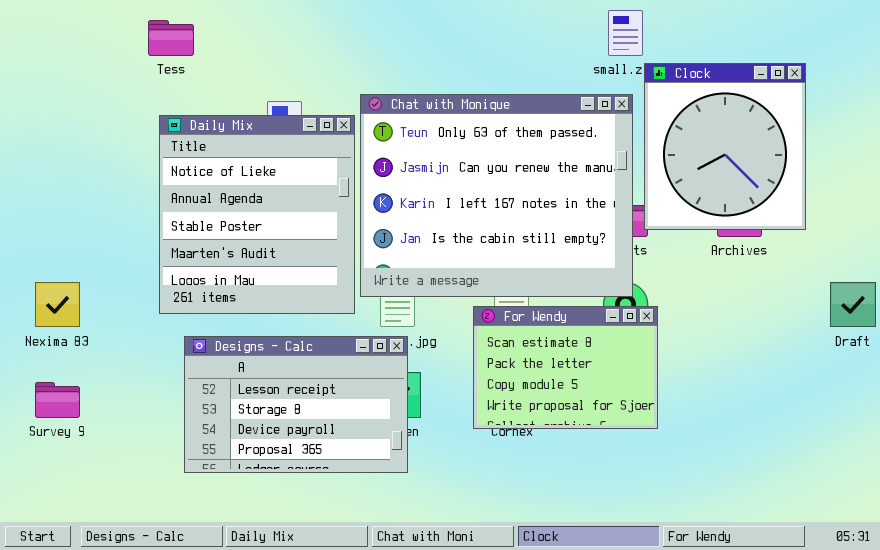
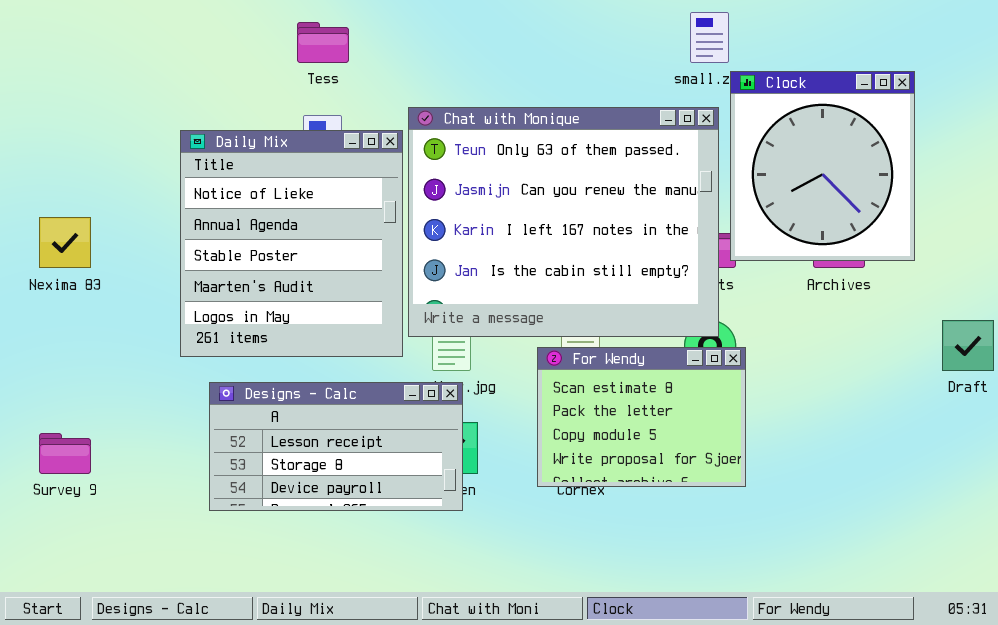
Tess: [148,20,194,56] -> [297,22,349,63], moved
Nexima 83: [35,282,80,327] -> [39,217,91,268], moved
Designs - Calc: [184,336,408,473] -> [209,382,463,511], resized

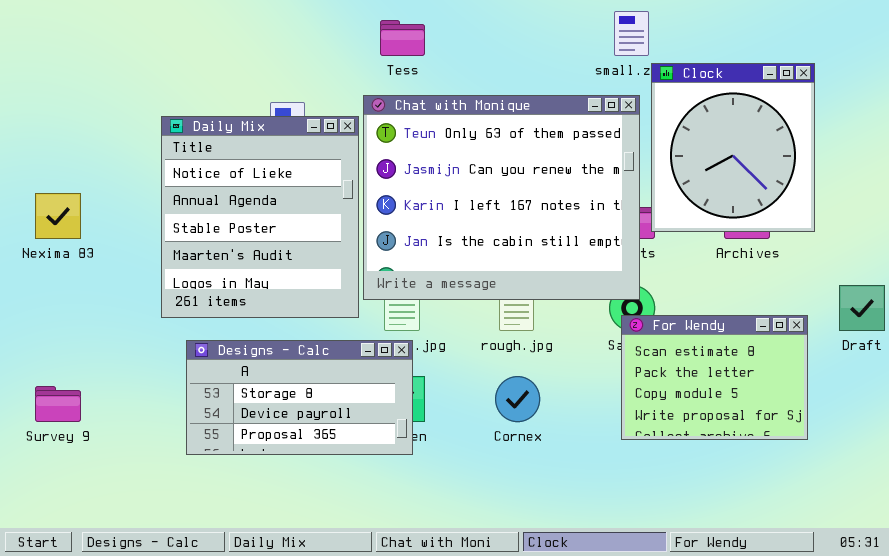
Tess: [297,22,349,63] -> [380,20,425,56], moved
For Wendy: [537,347,746,487] -> [621,315,808,440], moved
Designs - Calc: [209,382,463,511] -> [186,340,413,455], scrolled down 1 row

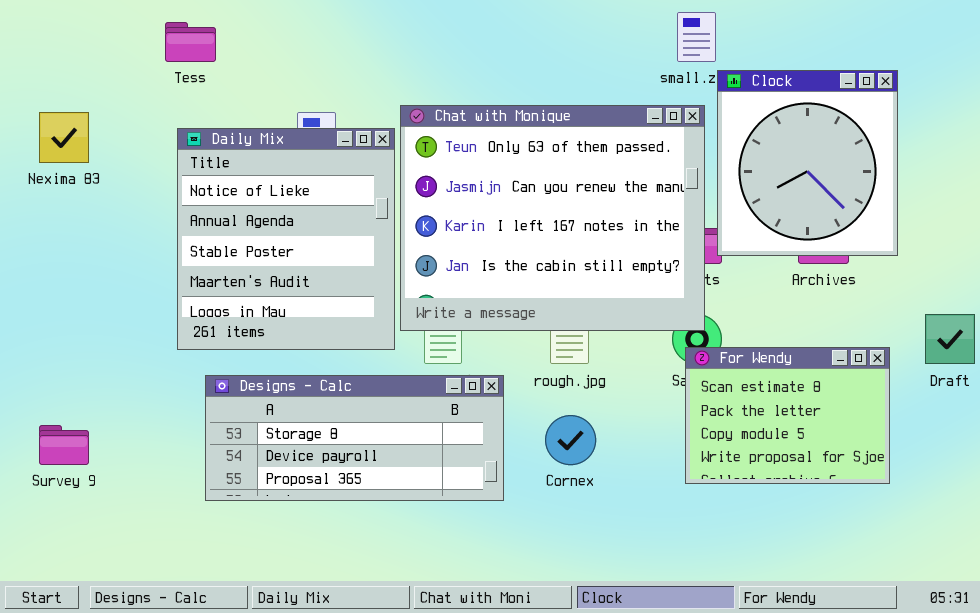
Tess: [380,20,425,56] -> [165,22,216,62], moved
Nexima 83: [35,193,81,239] -> [39,112,89,163], moved
Designs - Calc: [186,340,413,455] -> [205,375,504,501], resized

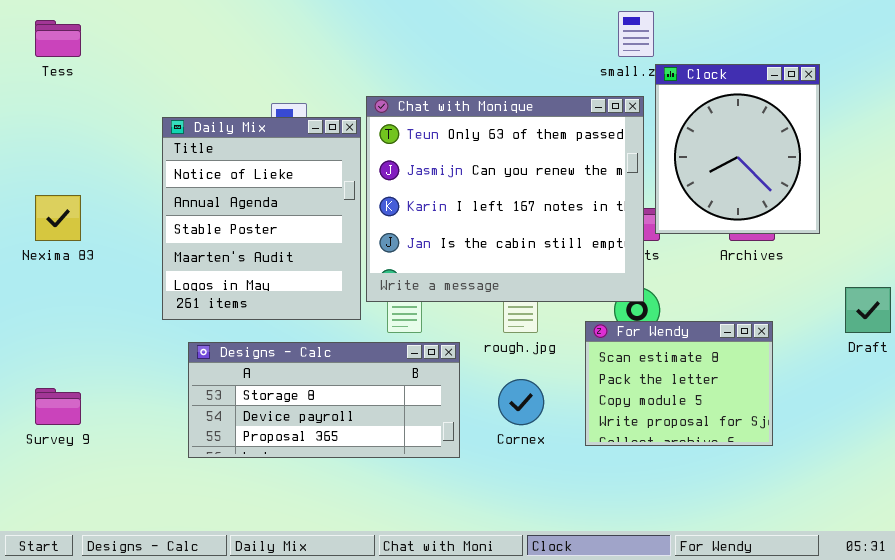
Tess: [165,22,216,62] -> [35,20,81,57], moved
Nexima 83: [39,112,89,163] -> [35,195,81,241], moved
For Wendy: [685,347,890,484] -> [585,321,773,446], moved

